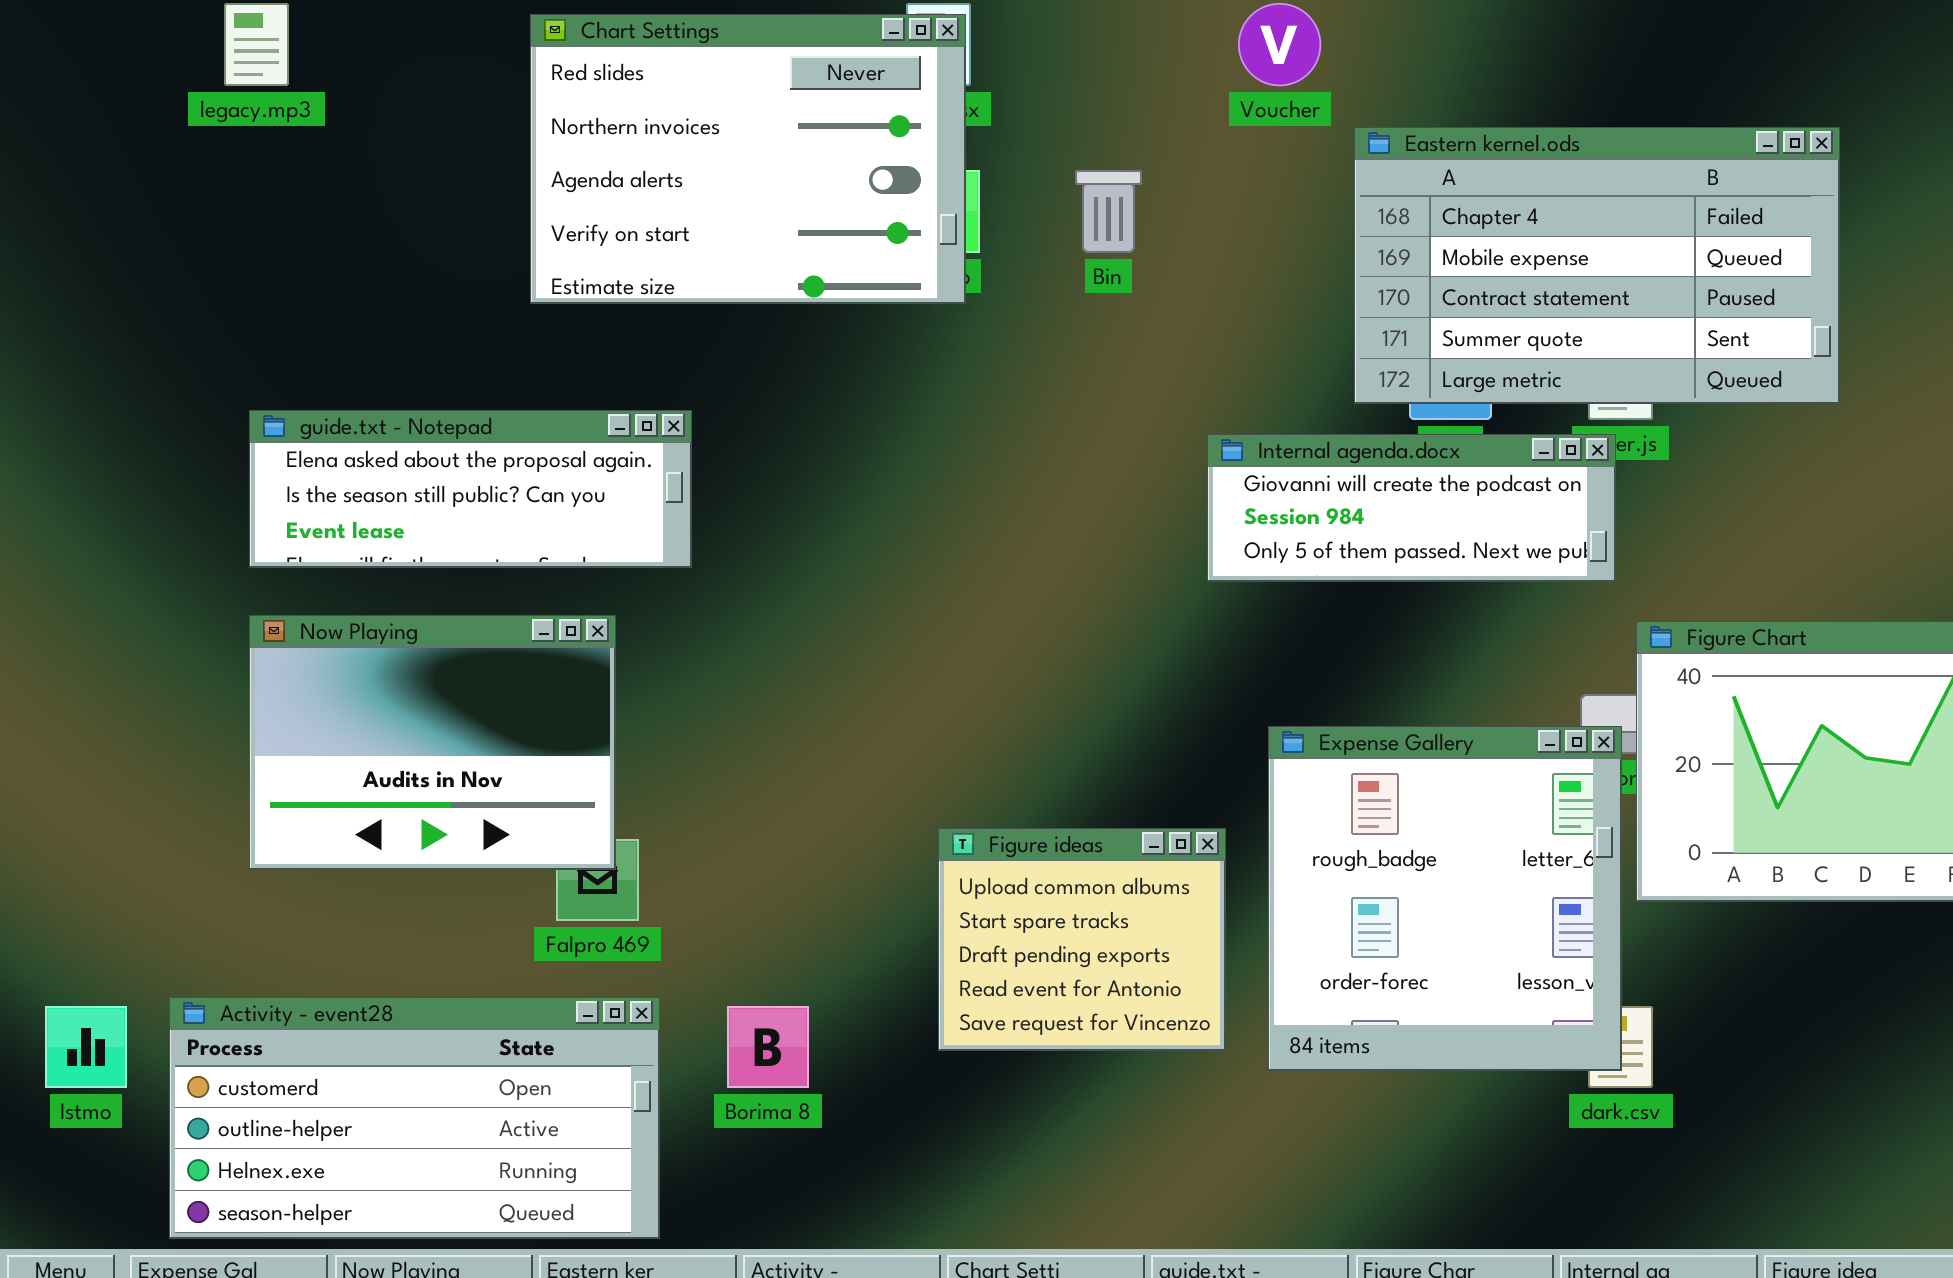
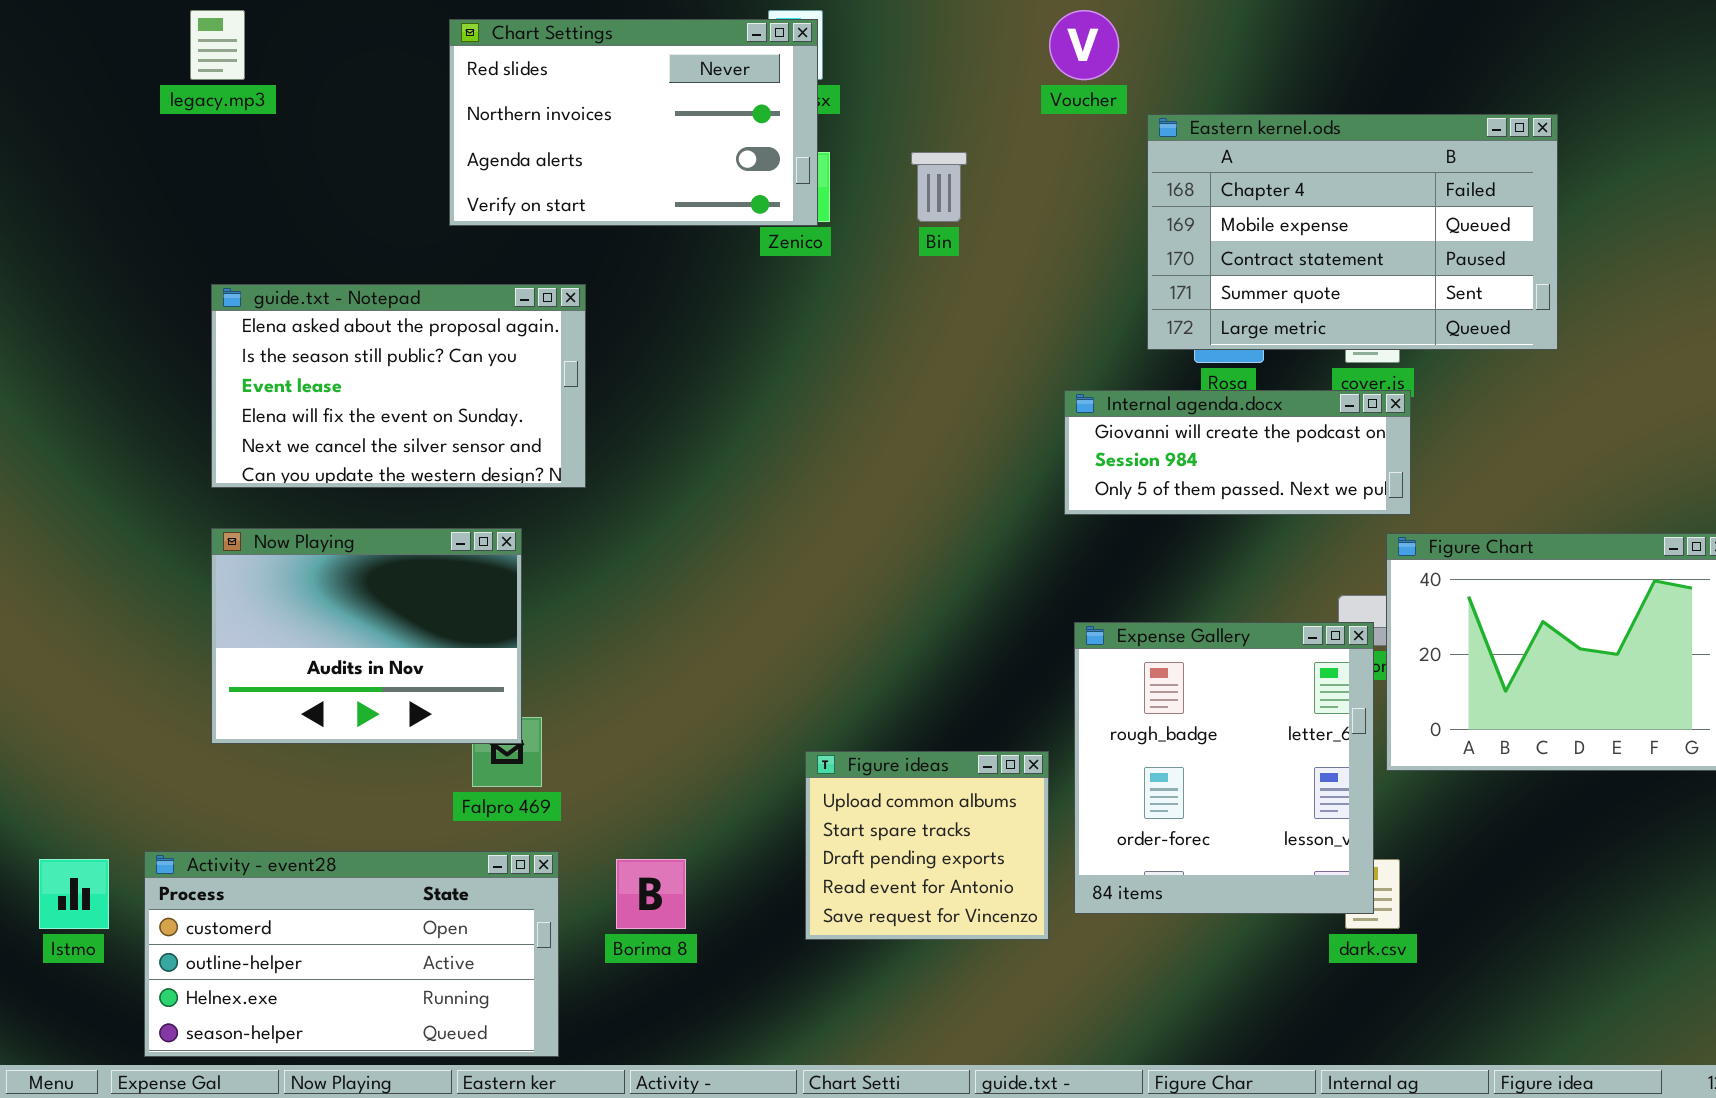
Chart Settings: [530,14,966,304] -> [449,19,818,226], resized
guide.txt - Notepad: [249,410,692,568] -> [211,284,586,488], resized
Internal agenda.docx: [1207,434,1616,582] -> [1064,390,1411,515], moved
Figure ideas: [938,828,1226,1051] -> [805,751,1049,940], moved

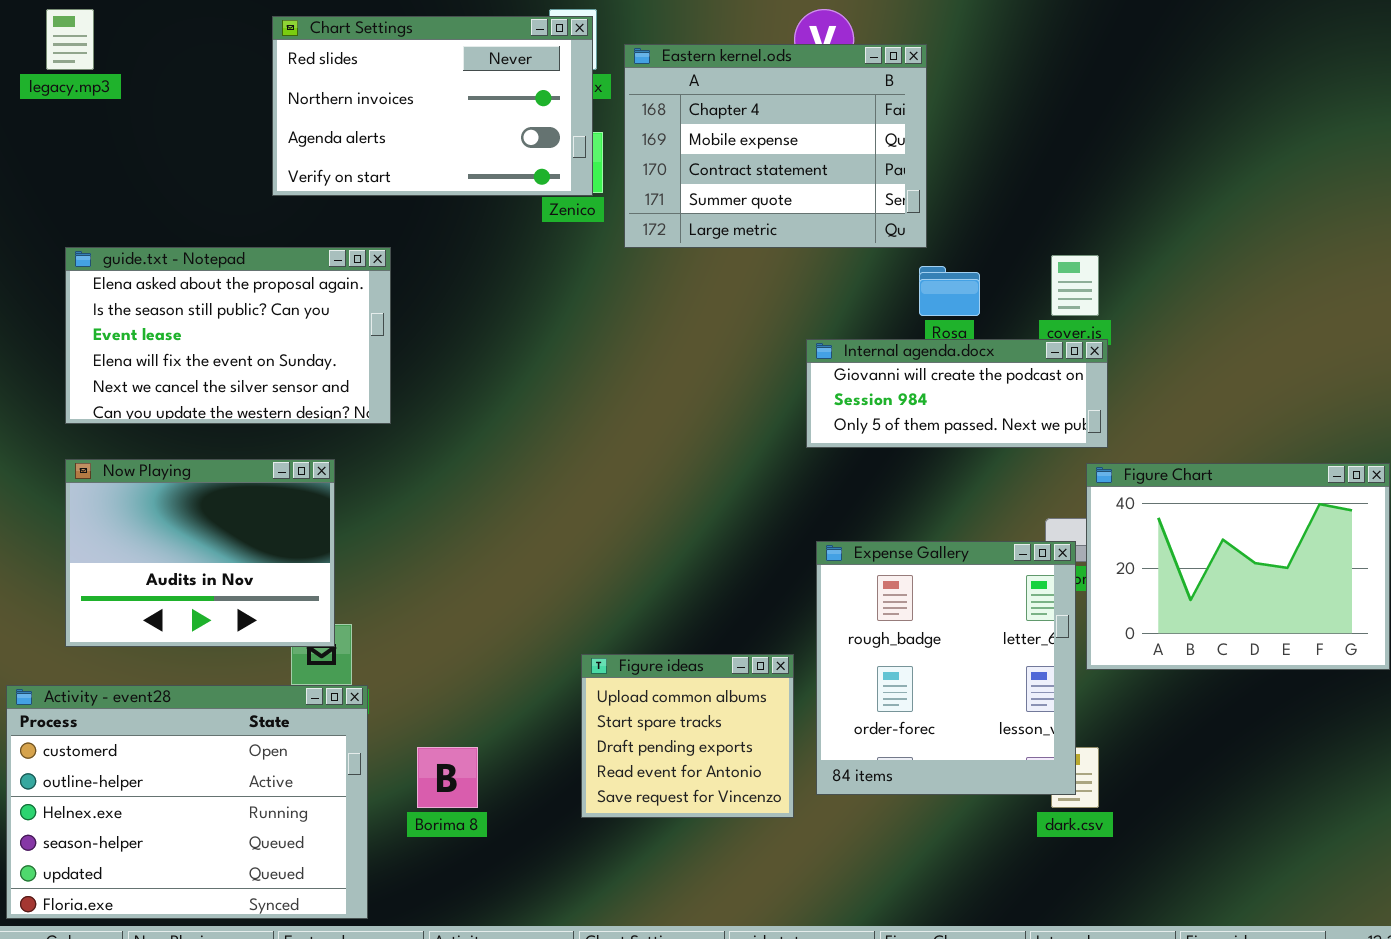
Eastern kernel.ods: [1147,114,1558,350] -> [624,44,927,248], moved, resized
Activity - event28: [144,851,559,1057] -> [6,685,368,919], resized

